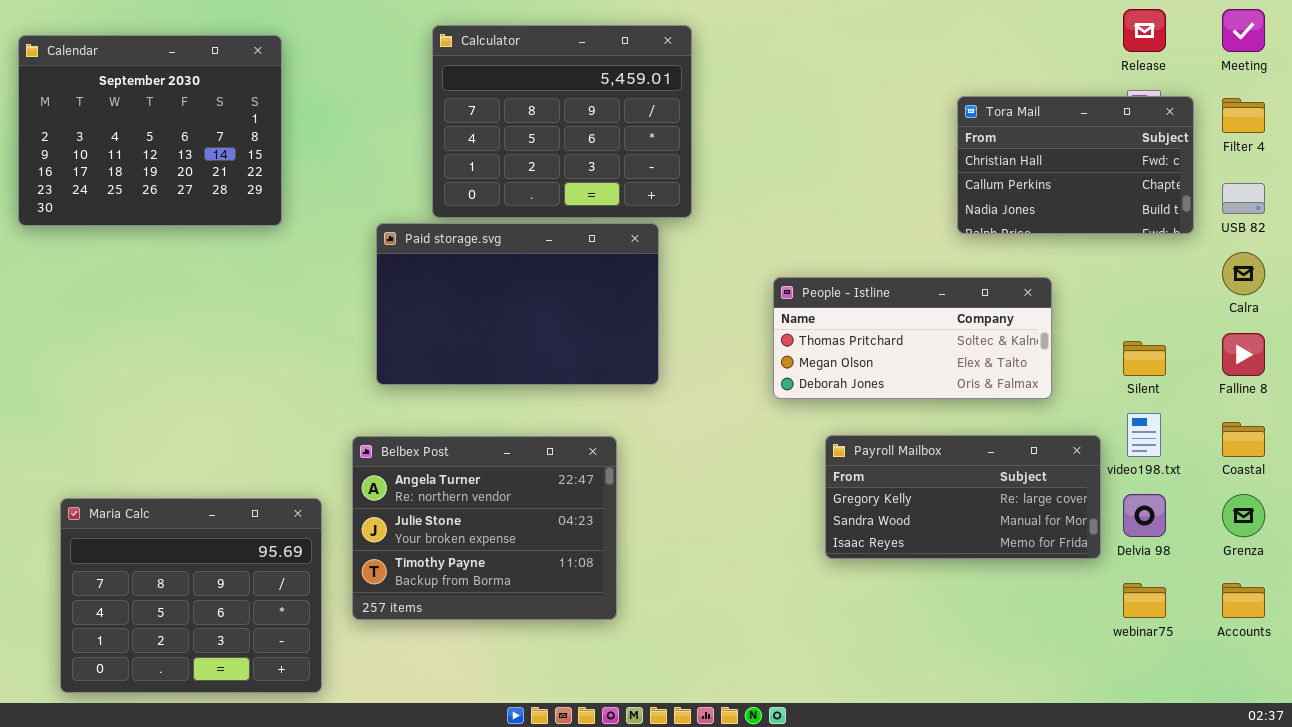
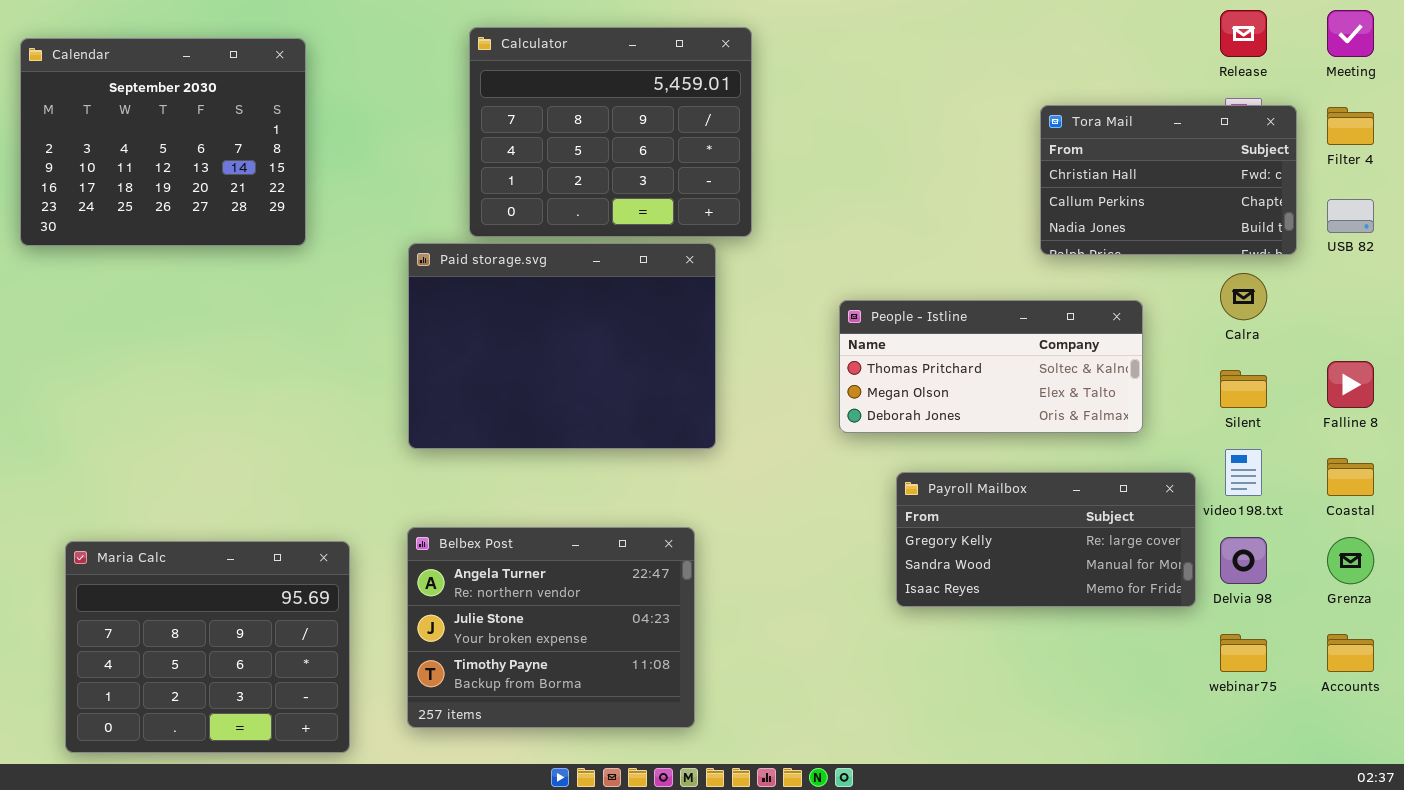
Paid storage.svg: [376,223,659,385] -> [408,243,716,449], resized
Calra: [1222,252,1265,295] -> [1220,273,1267,320], moved
Belbex Post: [352,436,617,620] -> [407,527,695,728], moved

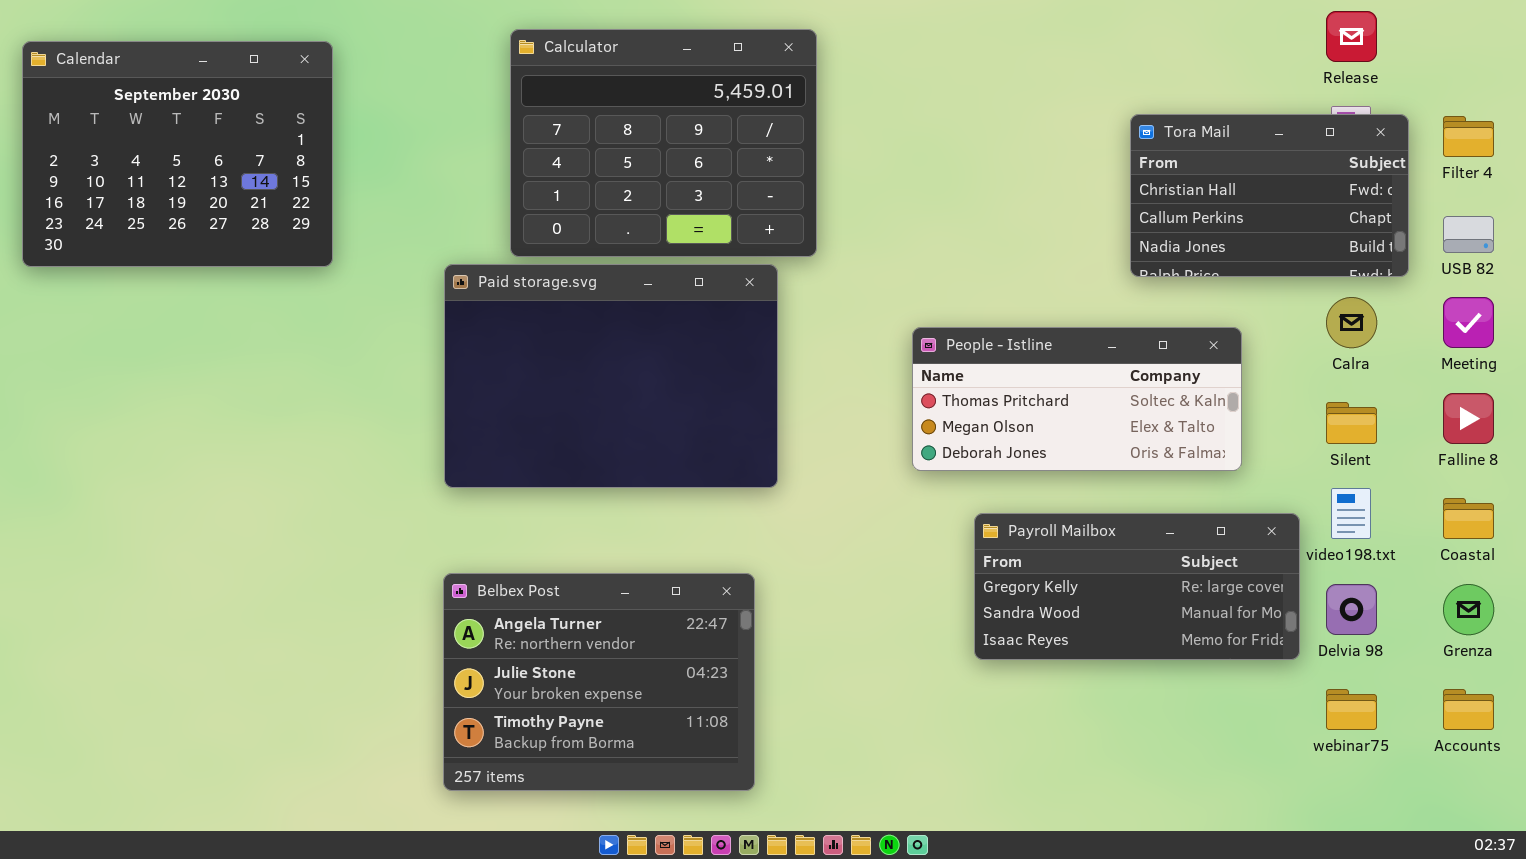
Meeting: [1327,10,1374,57] -> [1443,297,1494,348], moved
Maria Calc: [65,541,350,753] -> none, closed

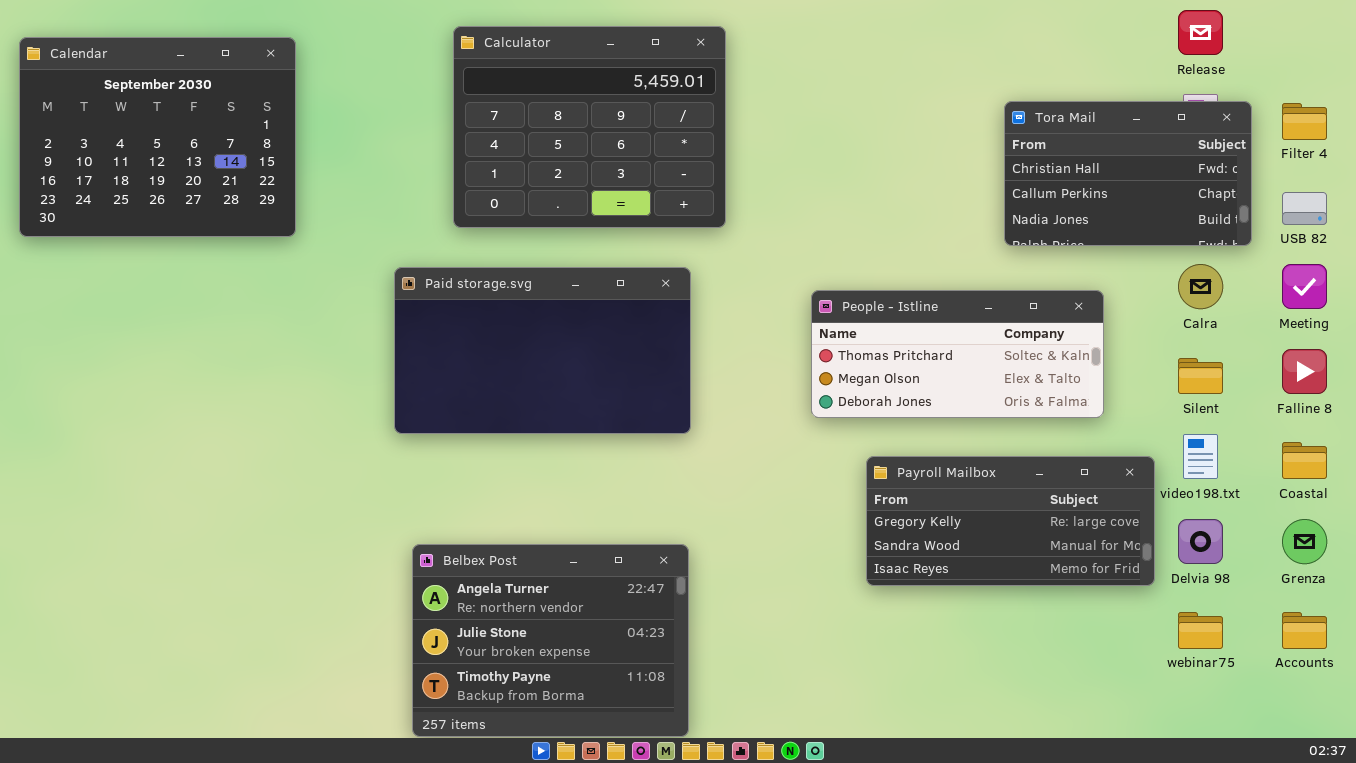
Paid storage.svg: [444,264,778,488] -> [394,267,691,434], resized
Belbex Post: [443,573,755,791] -> [412,544,689,737], moved

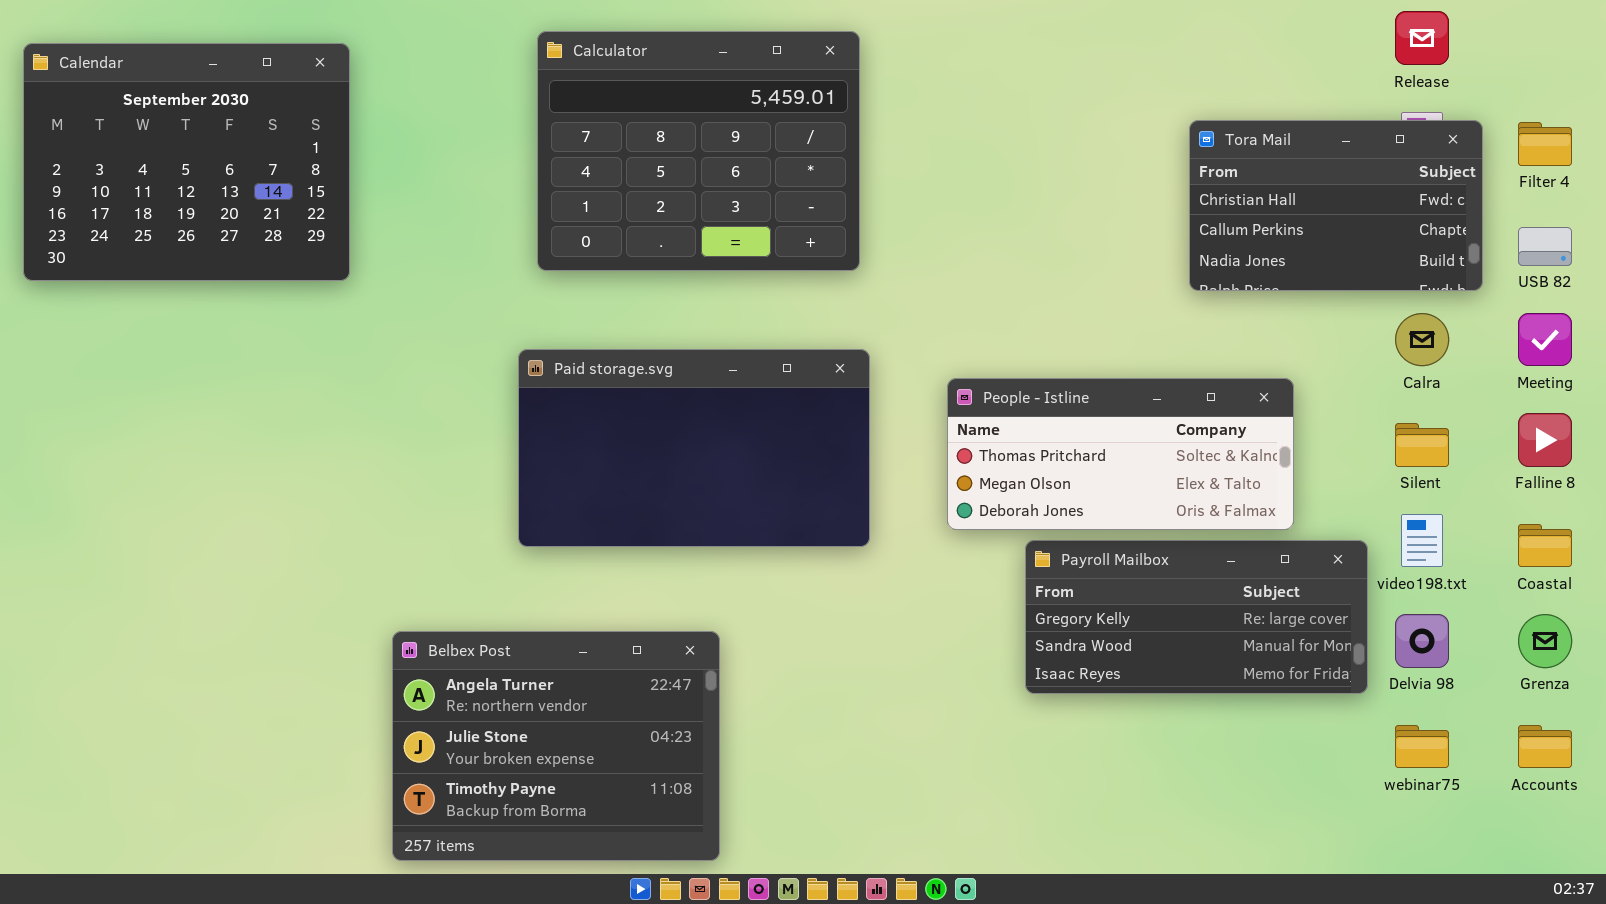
Paid storage.svg: [394,267,691,434] -> [518,349,870,547], moved
People - Istline: [811,290,1104,418] -> [947,378,1294,530], moved
Belbex Post: [412,544,689,737] -> [392,631,720,861], moved

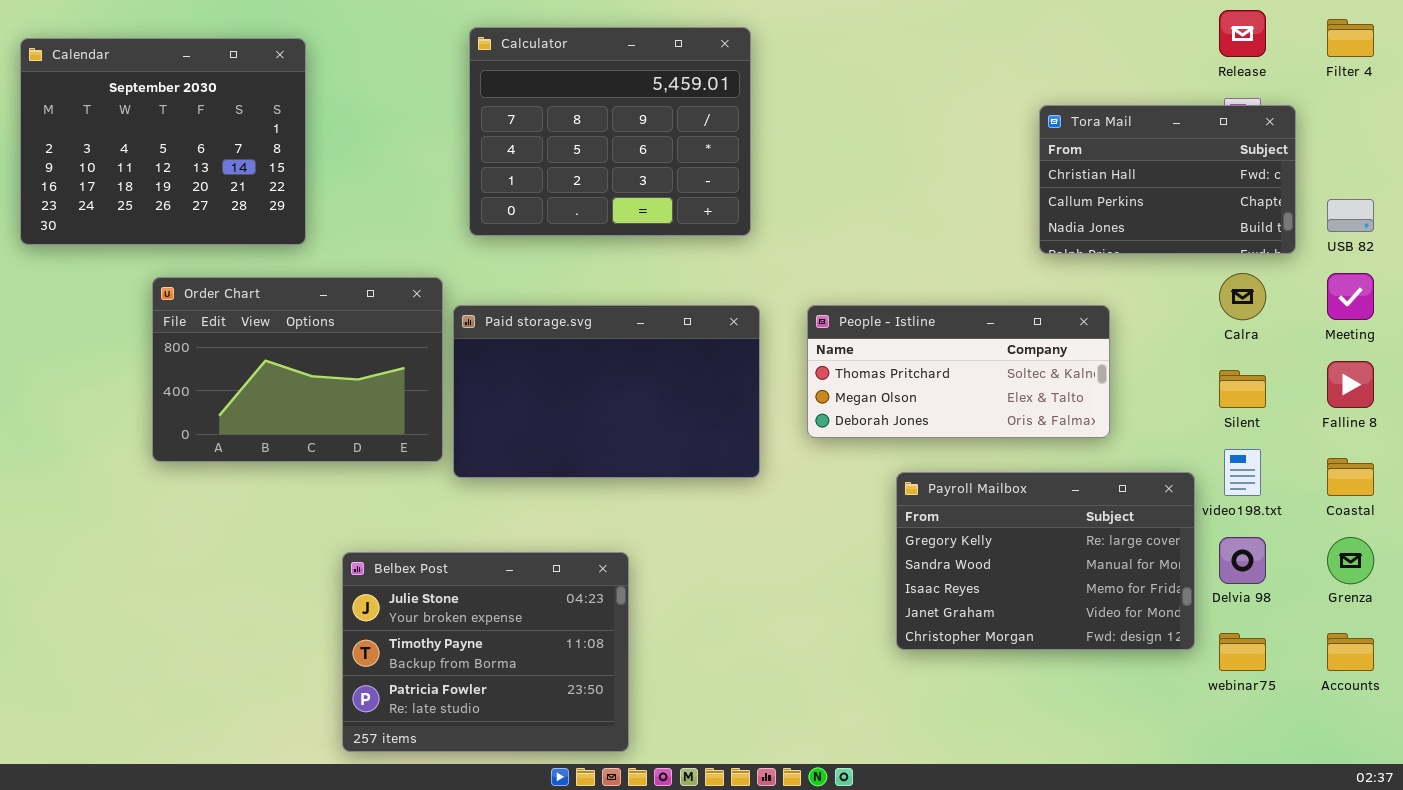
Filter 4: [1518,122,1572,166] -> [1327,19,1374,57], moved
Order Chart: none -> [152,277,443,462], opened
People - Istline: [947,378,1294,530] -> [807,305,1110,438], moved
Payroll Mailbox: [1025,540,1368,694] -> [896,472,1195,650], resized
Belbex Post: [392,631,720,861] -> [342,552,629,752], scrolled down 1 row

